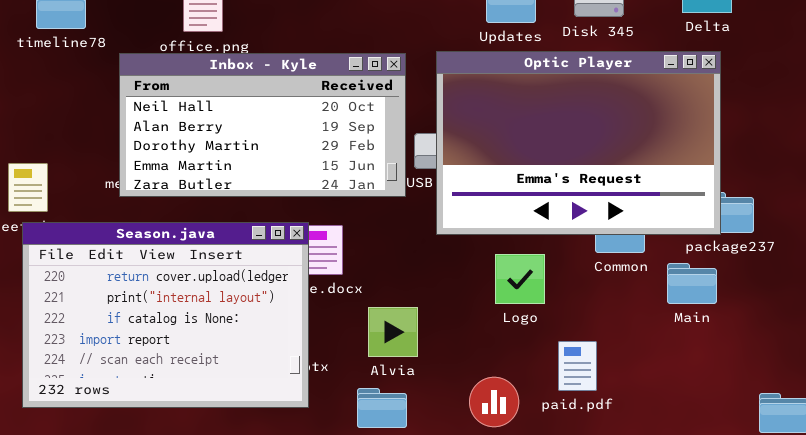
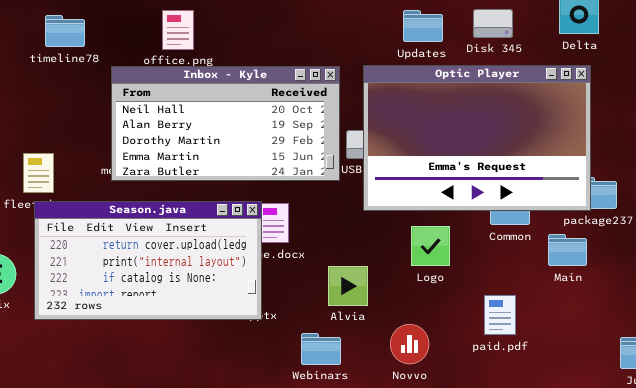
Season.java: [22,222,309,408] -> [34,201,262,320], resized
Alvia: [368,307,418,357] -> [328,266,368,306], moved
paid.pdf: [558,341,597,391] -> [484,295,516,335], moved

